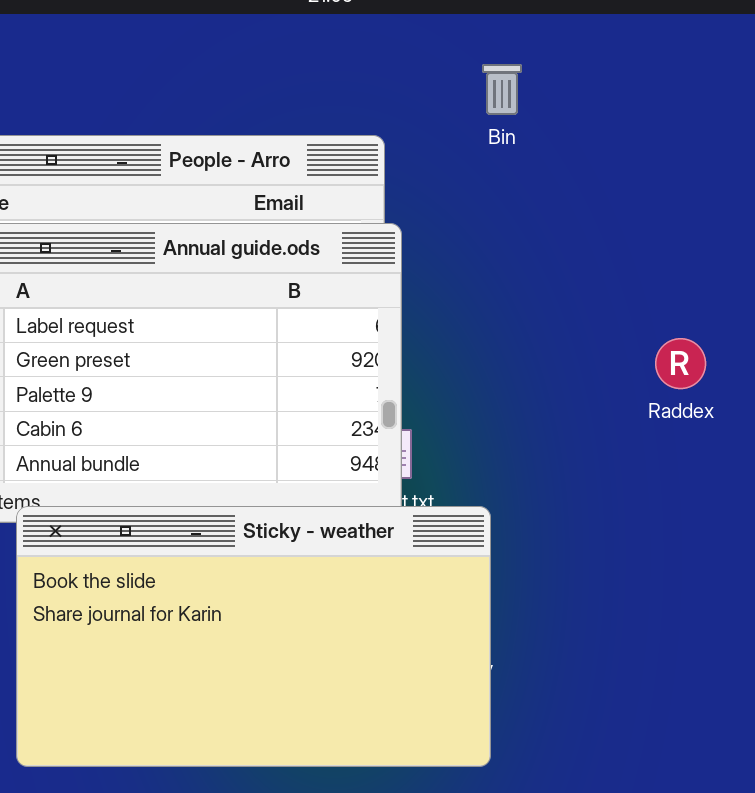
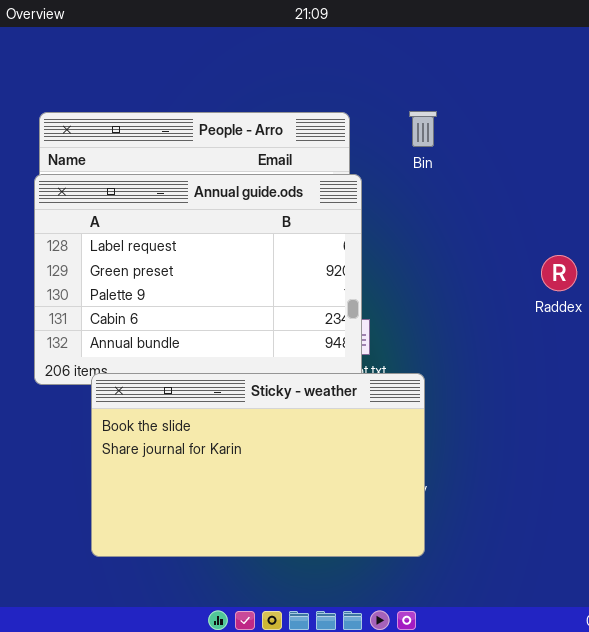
Bin: [482,64,522,115] -> [409,111,437,147], moved

